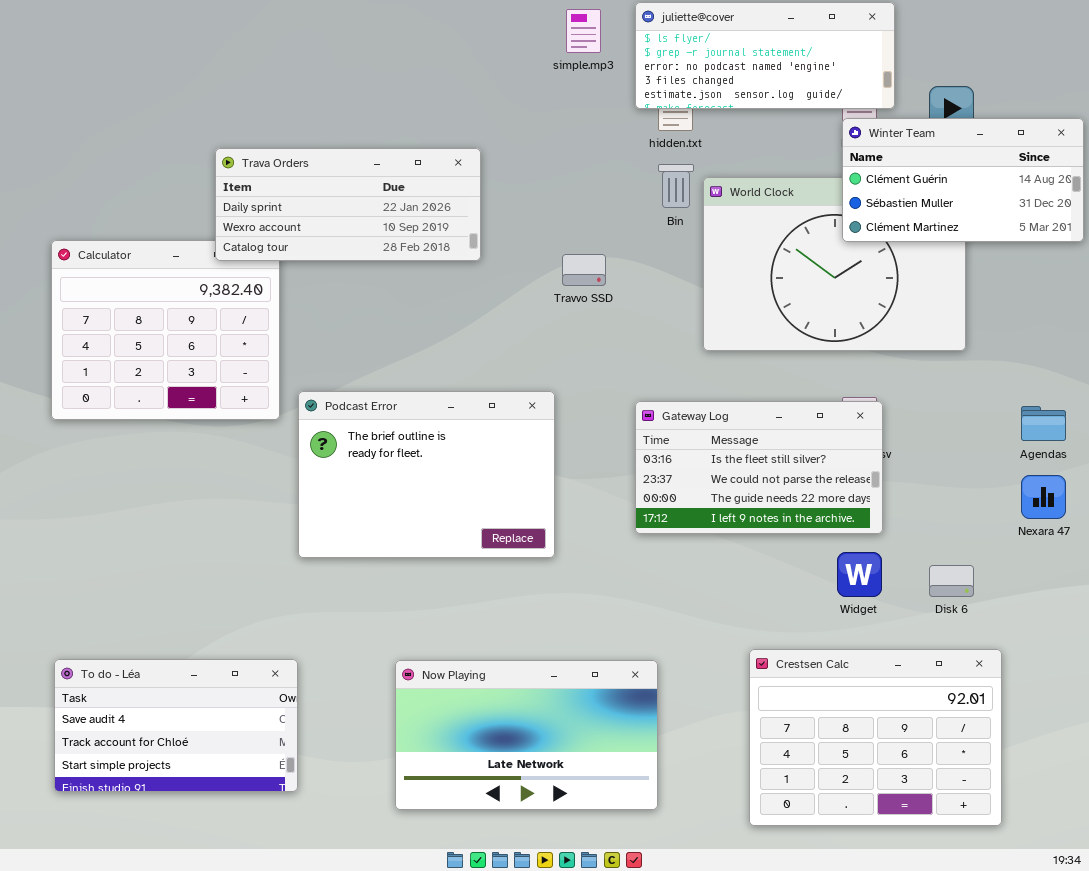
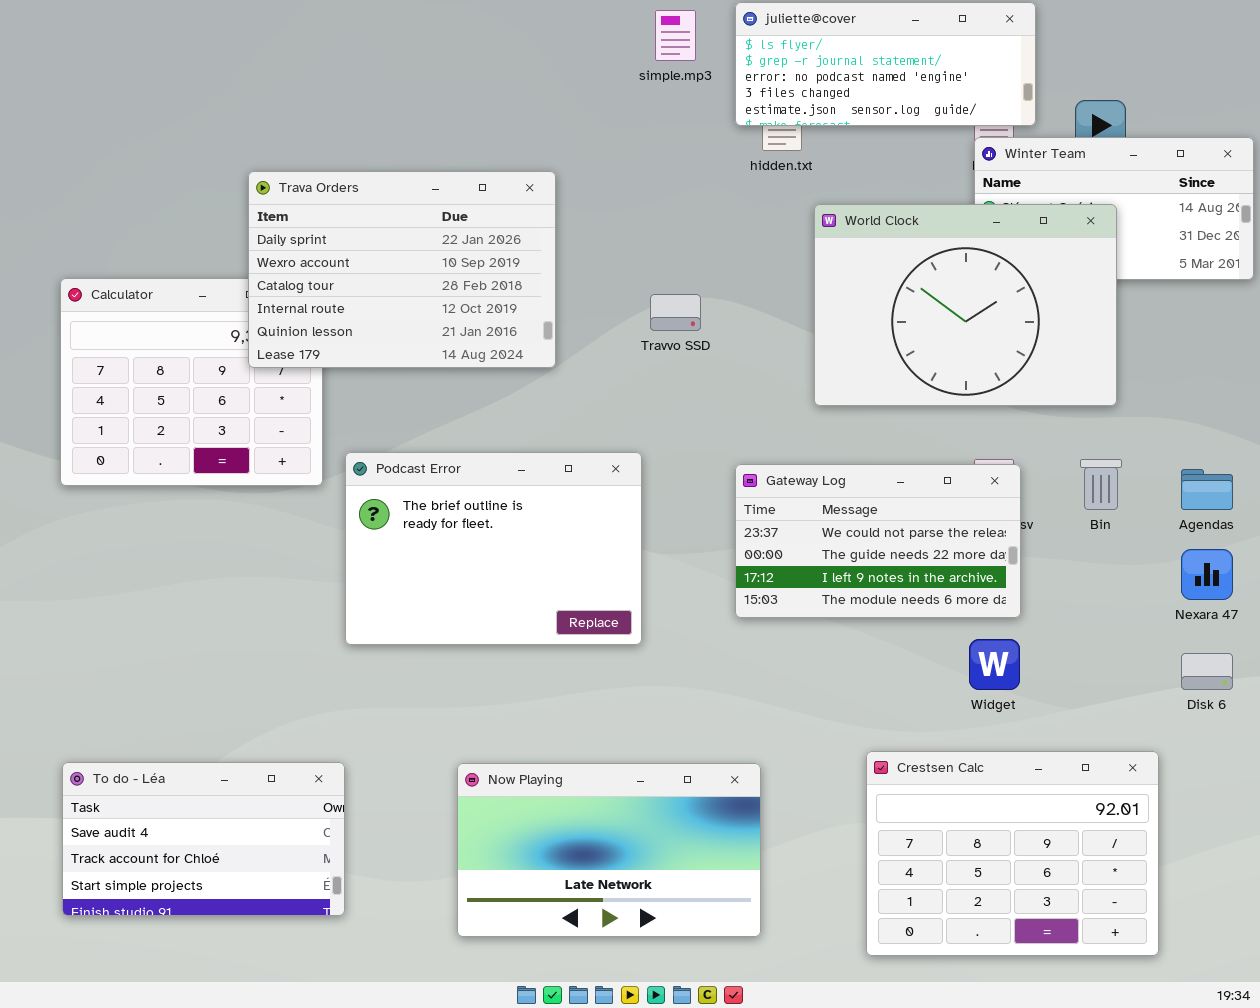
Trava Orders: [215,148,481,261] -> [248,171,556,368], resized
Bin: [658,164,694,208] -> [1080,459,1122,510], moved
World Clock: [703,177,966,351] -> [814,204,1117,406], raised
Gateway Log: [635,401,883,534] -> [735,464,1021,618], scrolled down 1 row
Disk 6: [929,565,974,597] -> [1181,653,1233,690], moved

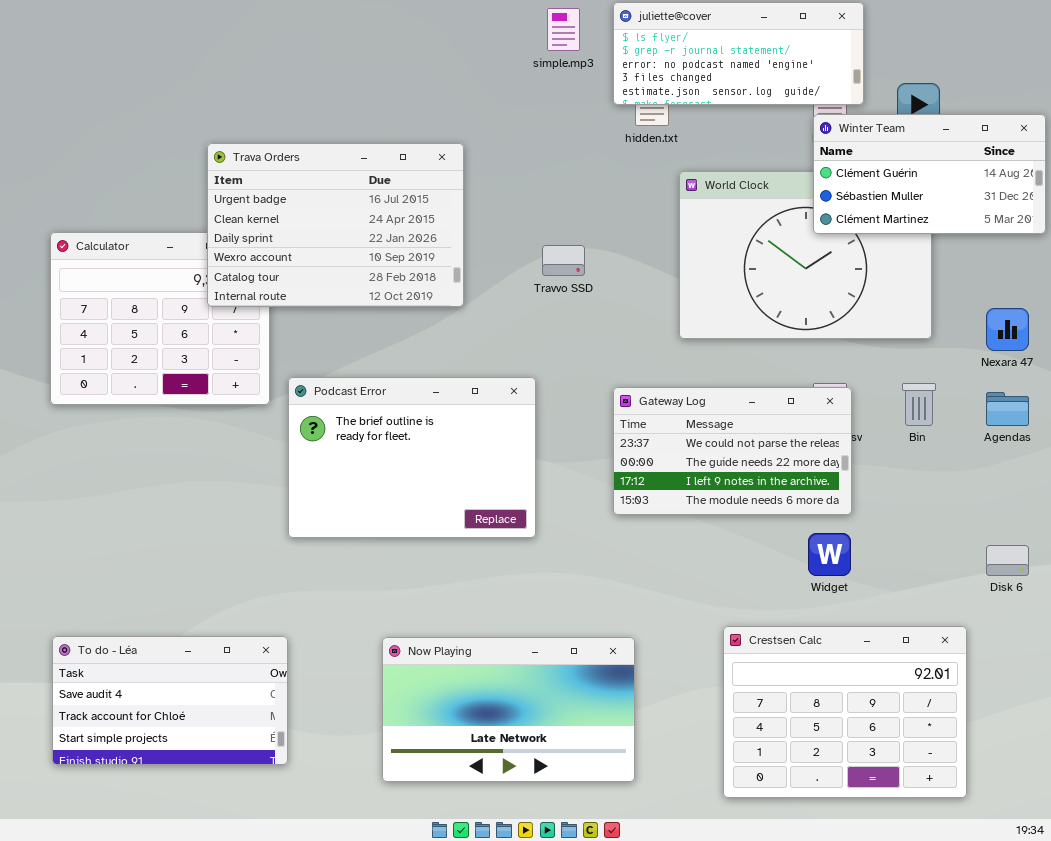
Winter Team: [974,137,1254,280] -> [813,114,1046,234], raised
Trava Orders: [248,171,556,368] -> [207,143,464,307], scrolled up 2 rows
Nexara 47: [1181,549,1233,600] -> [986,308,1029,351], moved

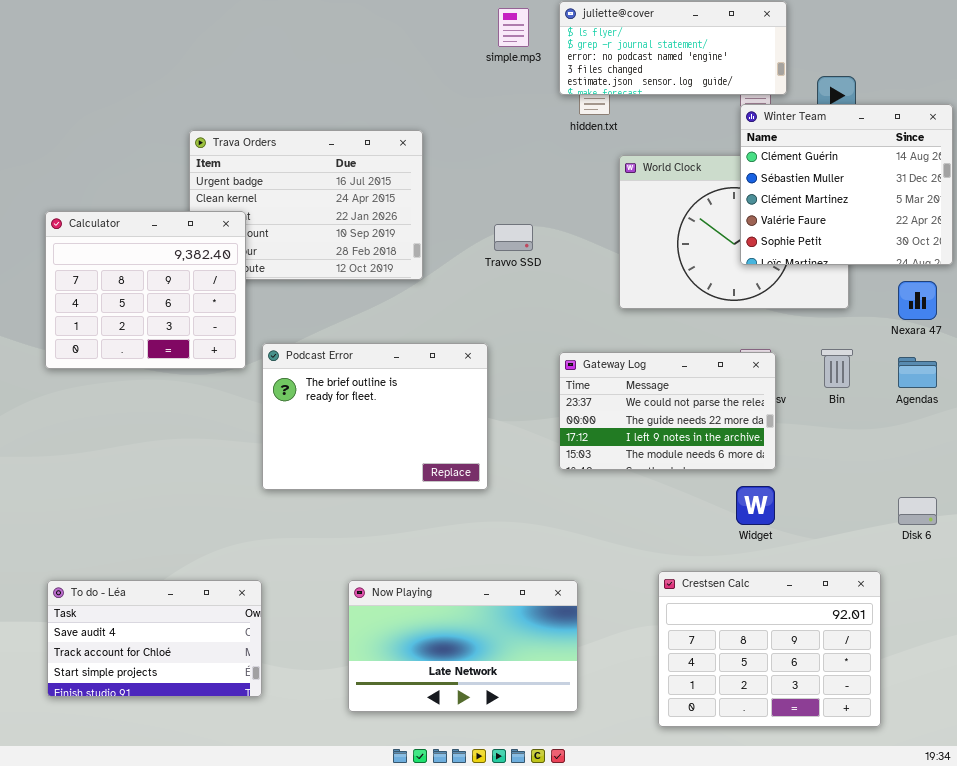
Winter Team: [813,114,1046,234] -> [740,104,953,265], resized
Calculator: [50,232,270,405] -> [45,211,246,369], raised

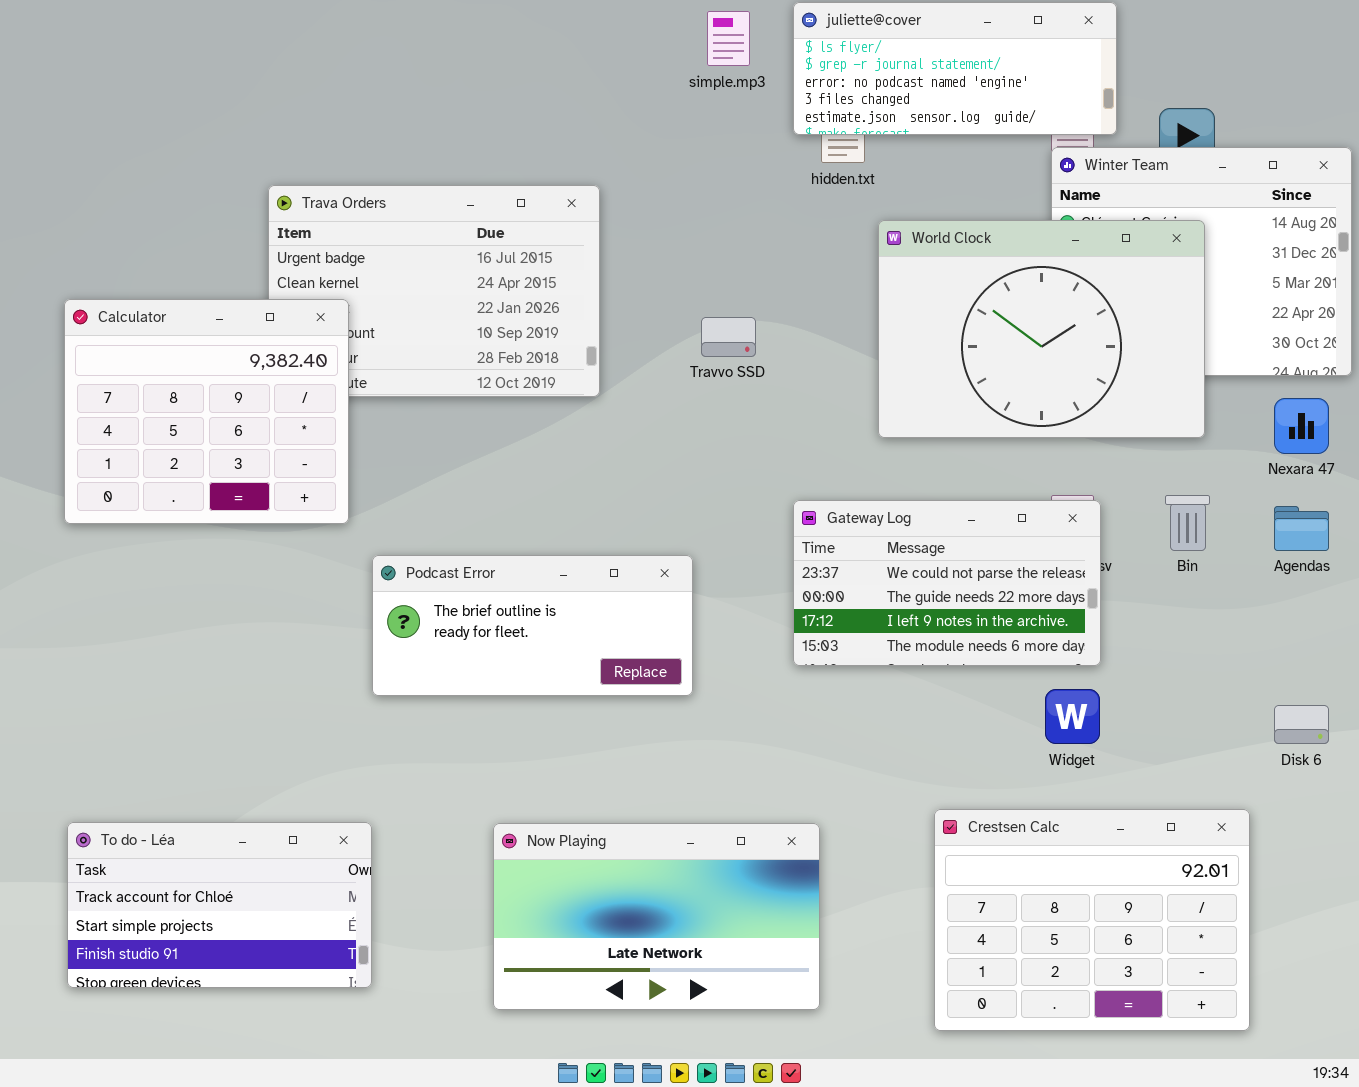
World Clock: [619,155,849,309] -> [878,220,1205,438], raised
Podcast Error: [262,343,488,490] -> [372,555,693,696], resized
To do - Léa: [47,580,262,697] -> [67,822,372,988], scrolled down 1 row

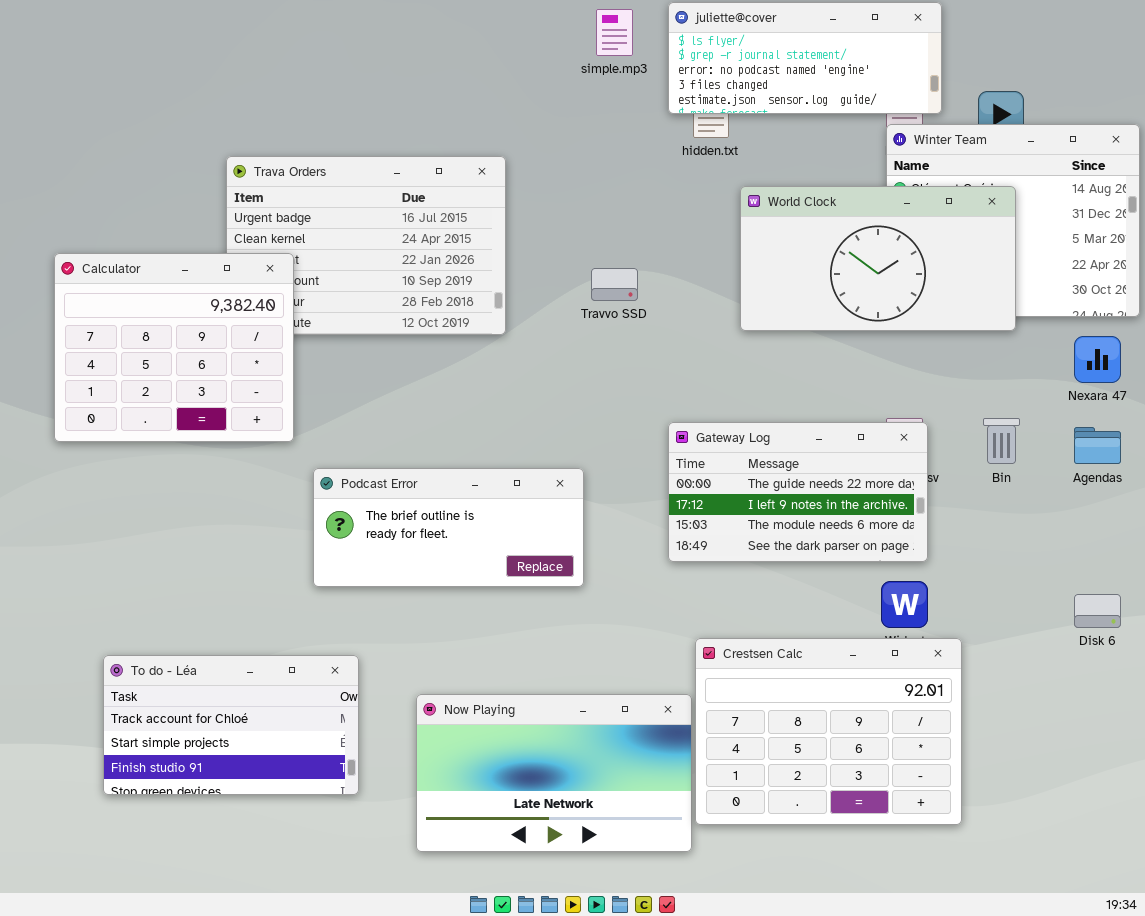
World Clock: [878,220,1205,438] -> [740,186,1016,331], resized
Gateway Log: [793,500,1101,666] -> [668,422,928,562], scrolled down 1 row
Crestsen Calc: [934,809,1250,1031] -> [695,638,962,825], moved
To do - Léa: [67,822,372,988] -> [103,655,359,795], moved

